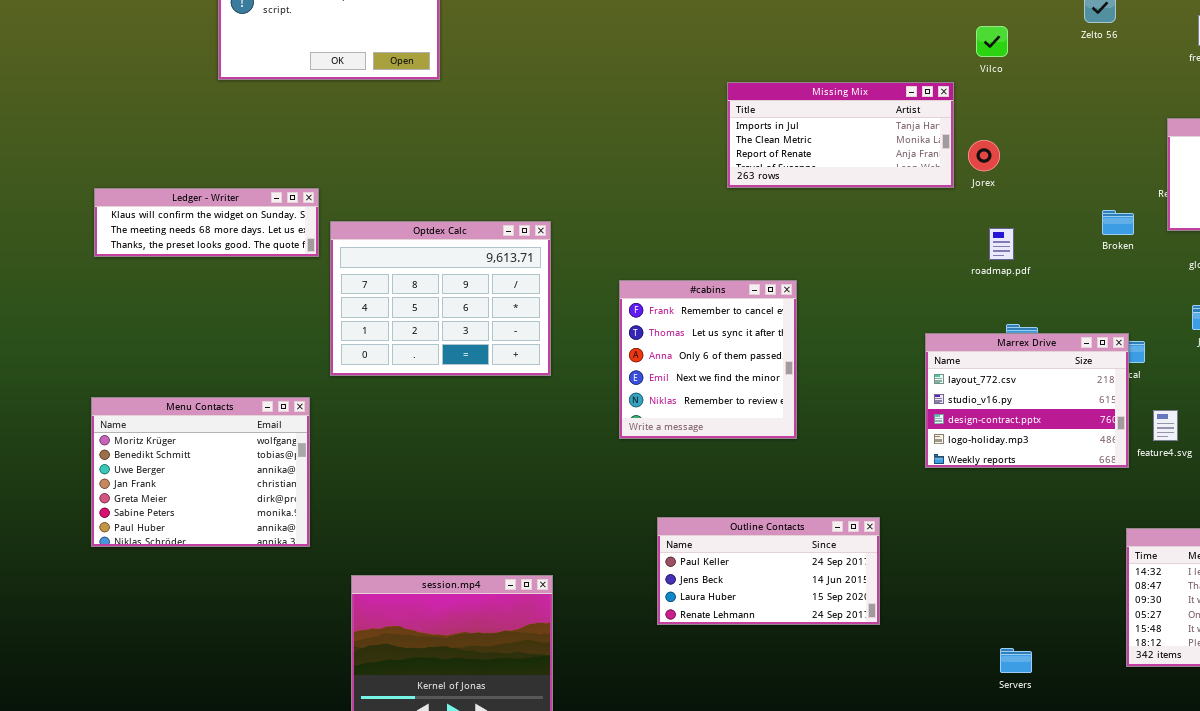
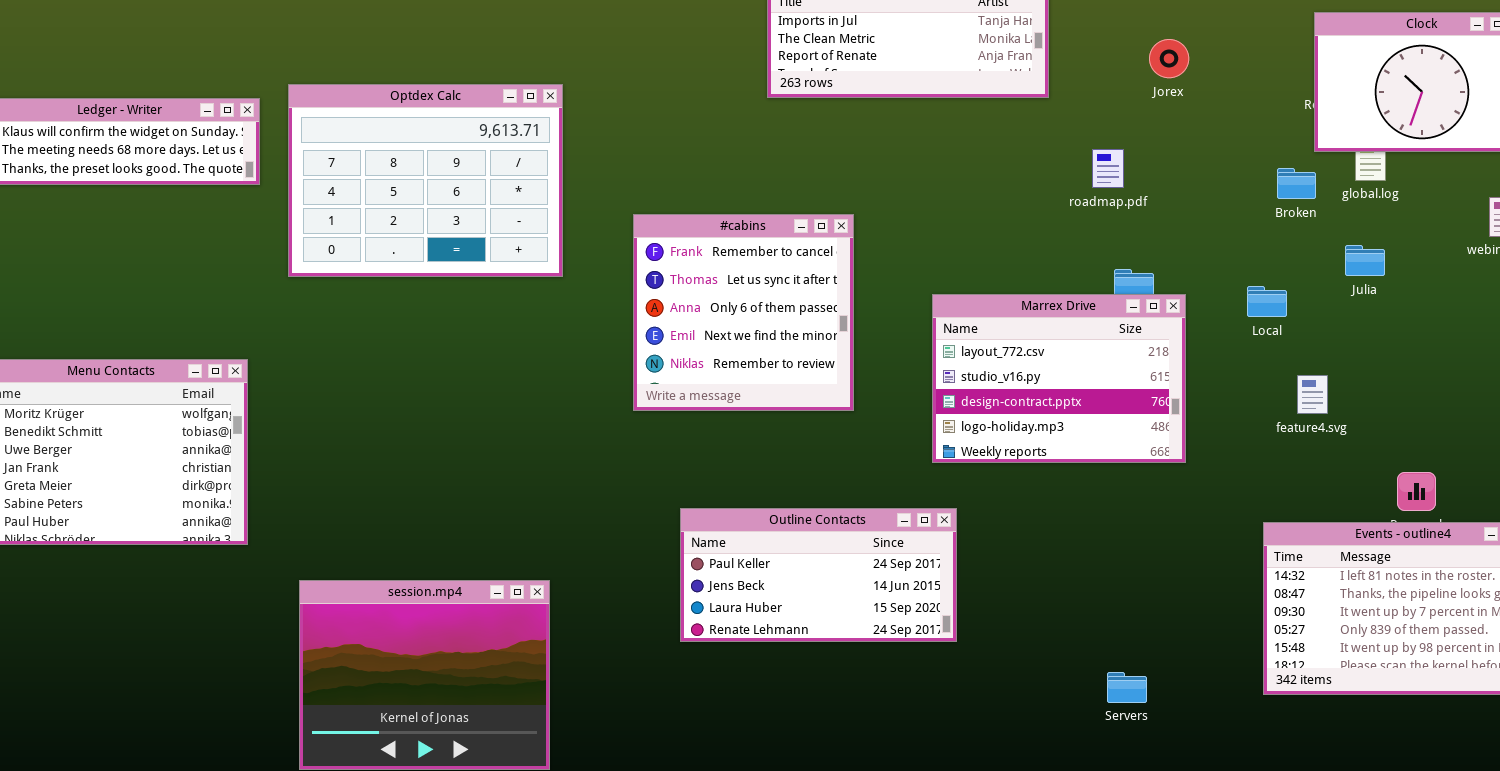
Jorex: [968,140,1000,171] -> [1149,39,1189,78], moved
Broken: [1102,210,1134,235] -> [1277,168,1316,199], moved
Optdex Calc: [330,221,551,376] -> [288,84,563,277], moved
Marrex Drive: [925,333,1129,468] -> [932,294,1186,463], moved

